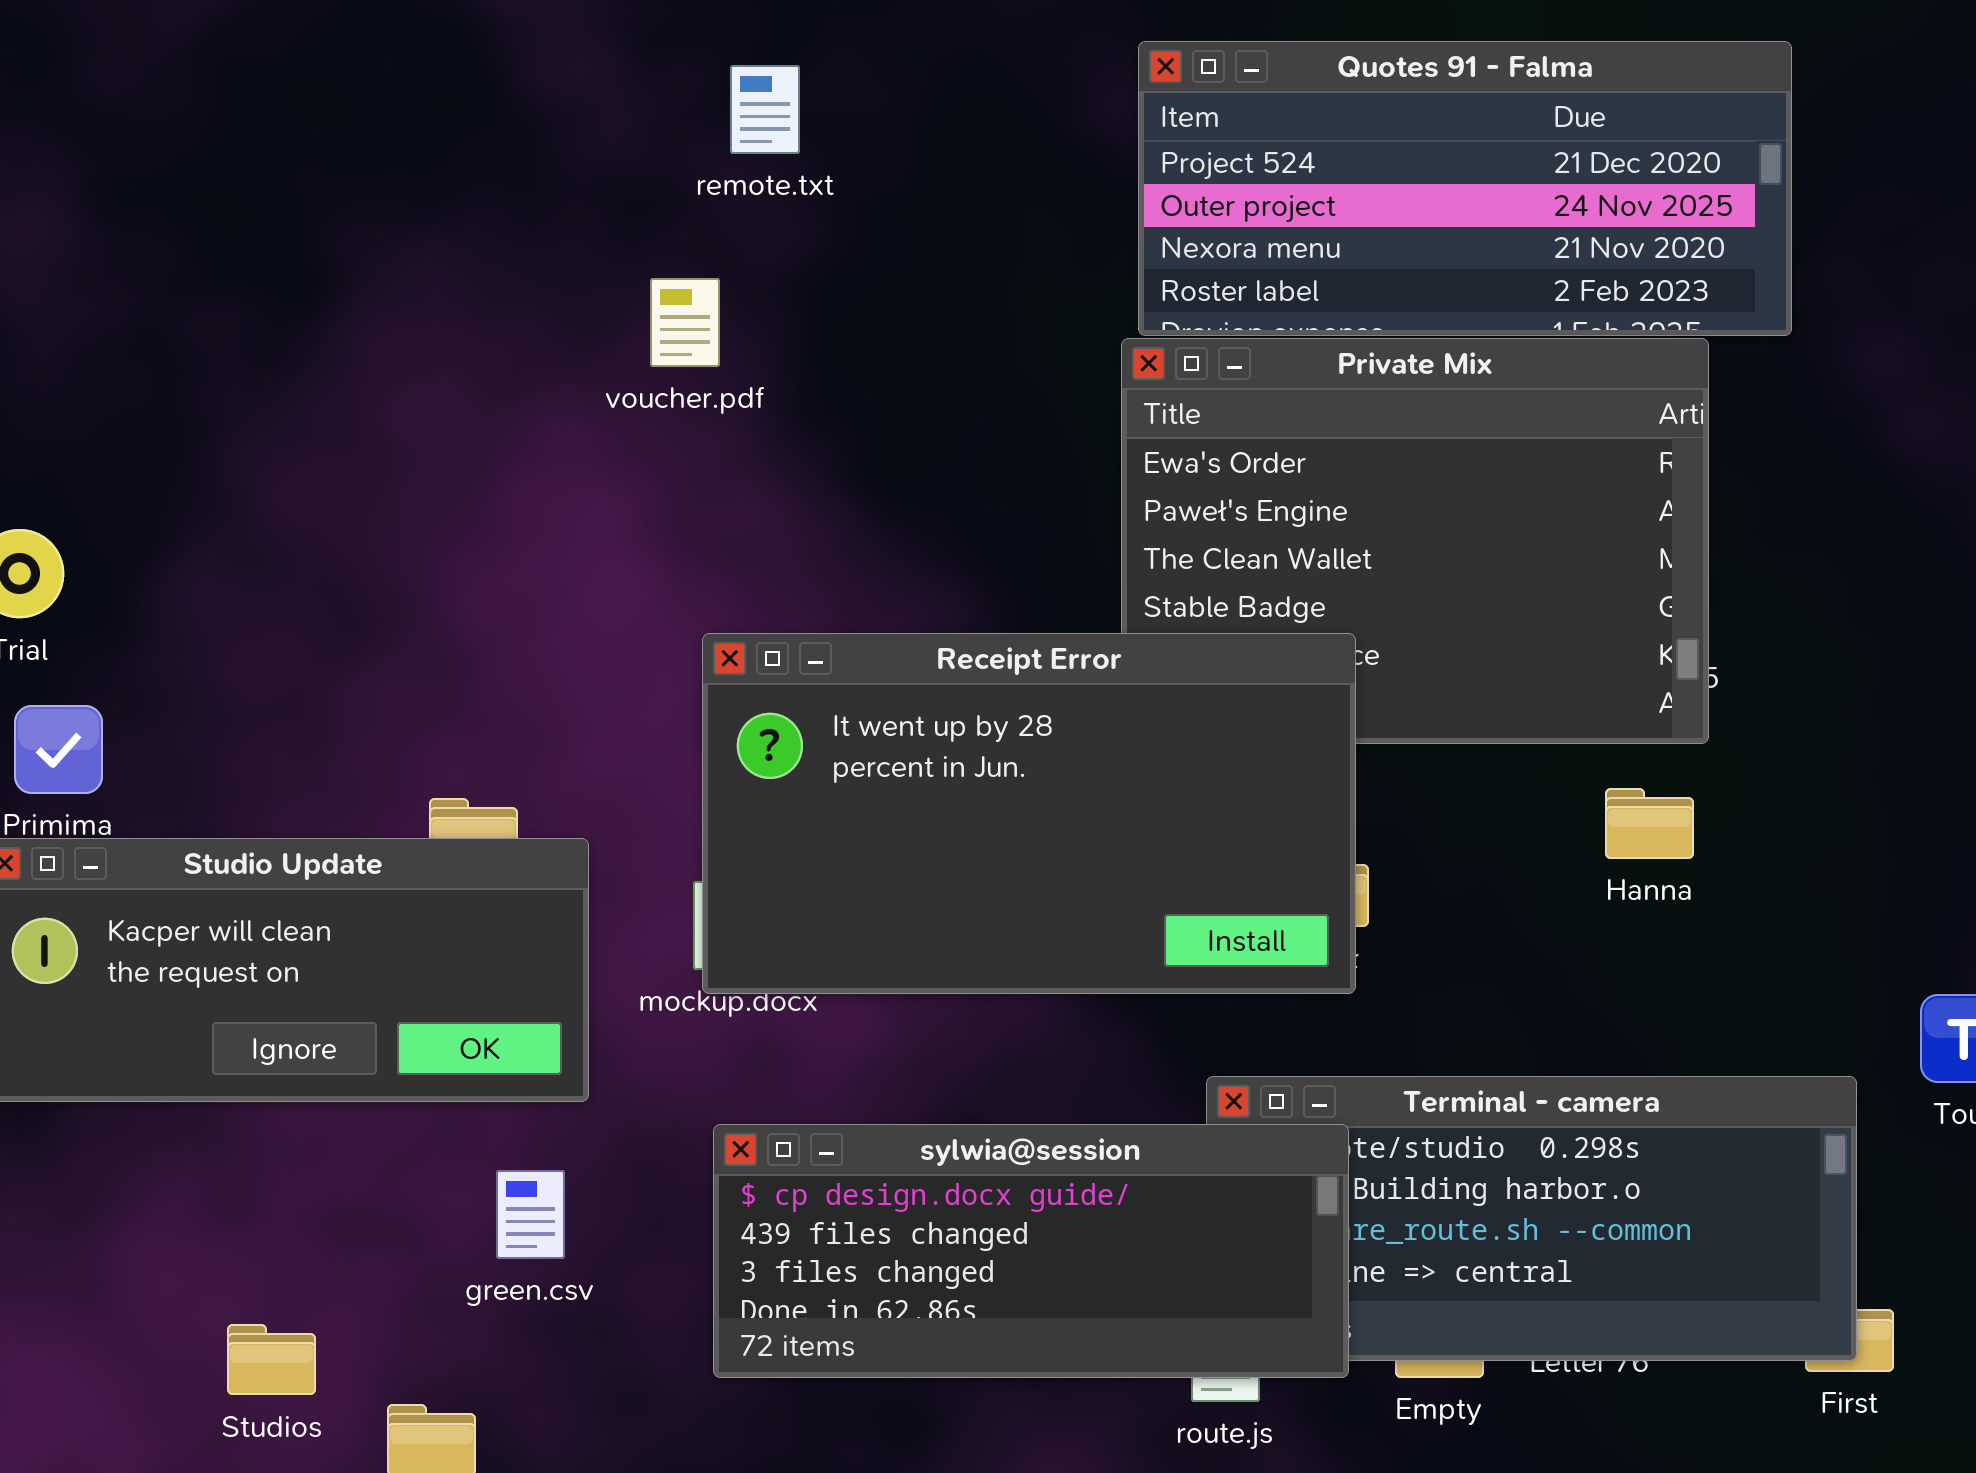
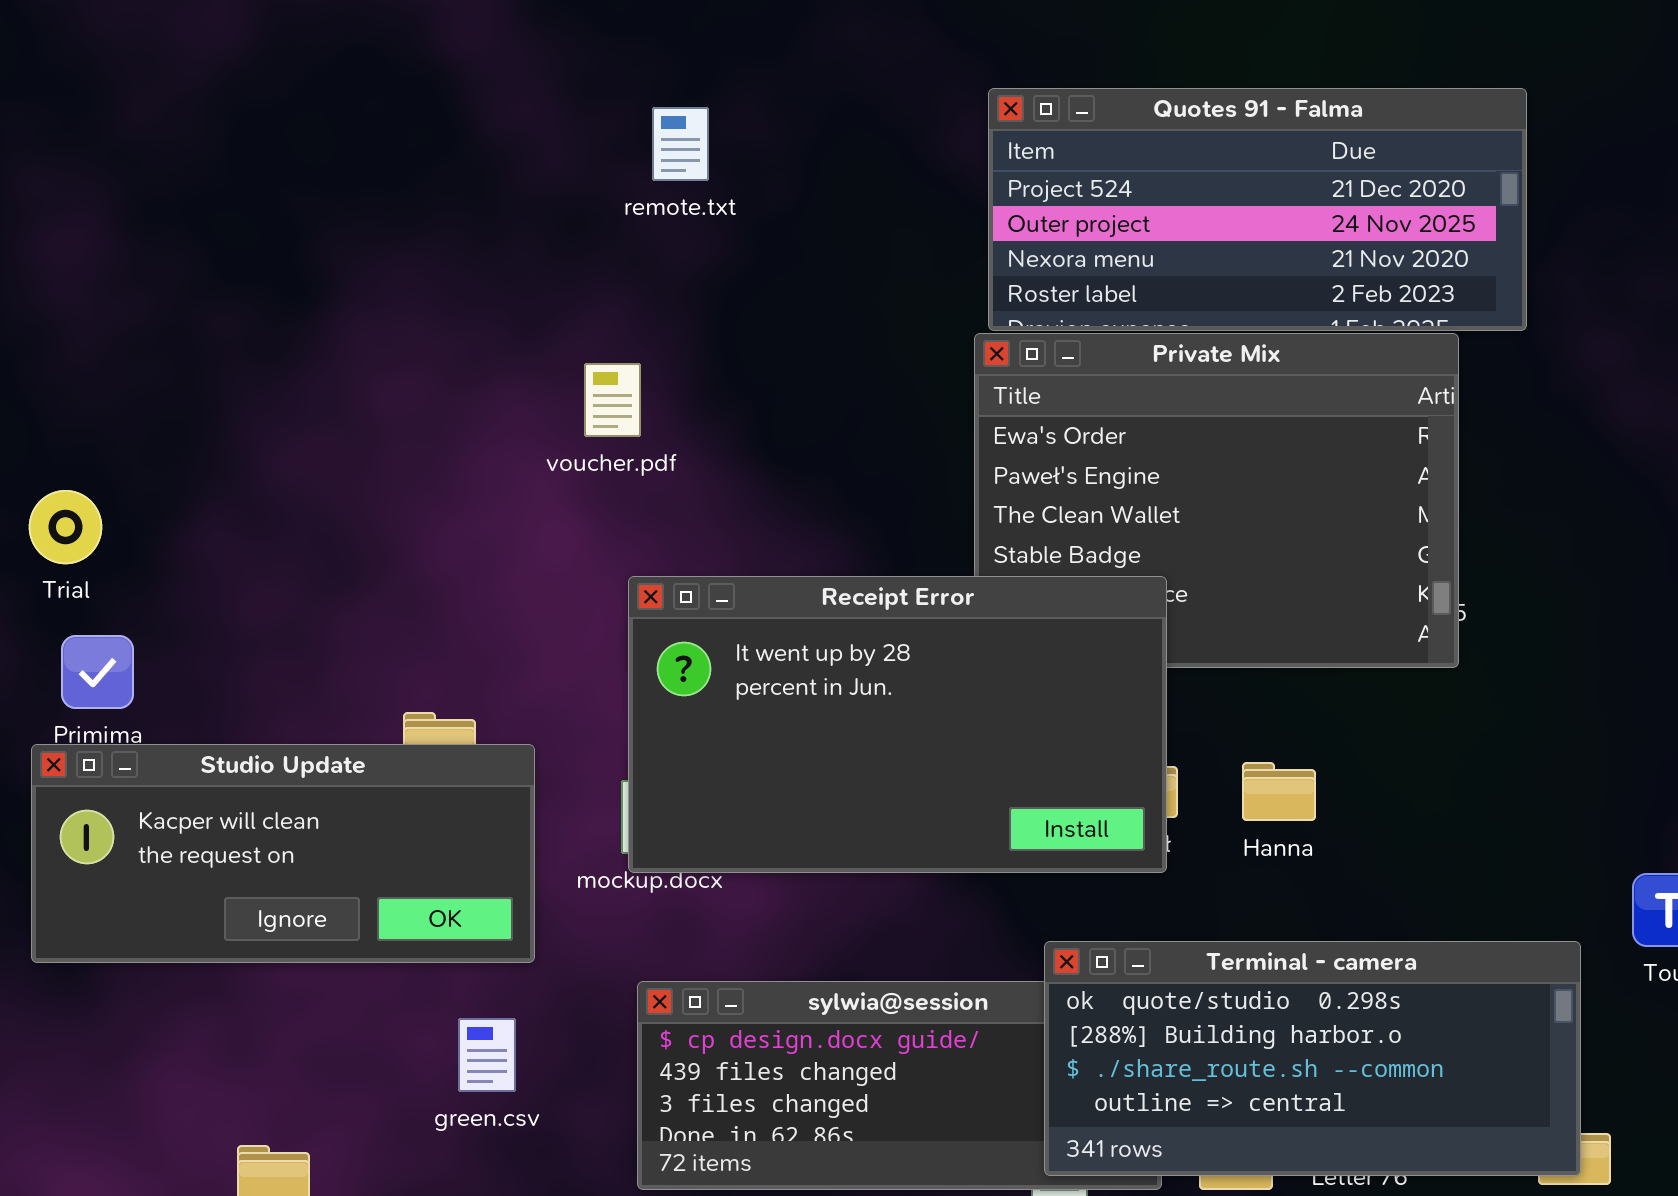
voucher.pdf: [650,278,720,367] -> [584,363,641,437], moved
Hanna: [1605,788,1694,859] -> [1242,762,1316,821], moved
Terminal - camera: [1206,1076,1857,1361] -> [1044,941,1581,1176], raised

